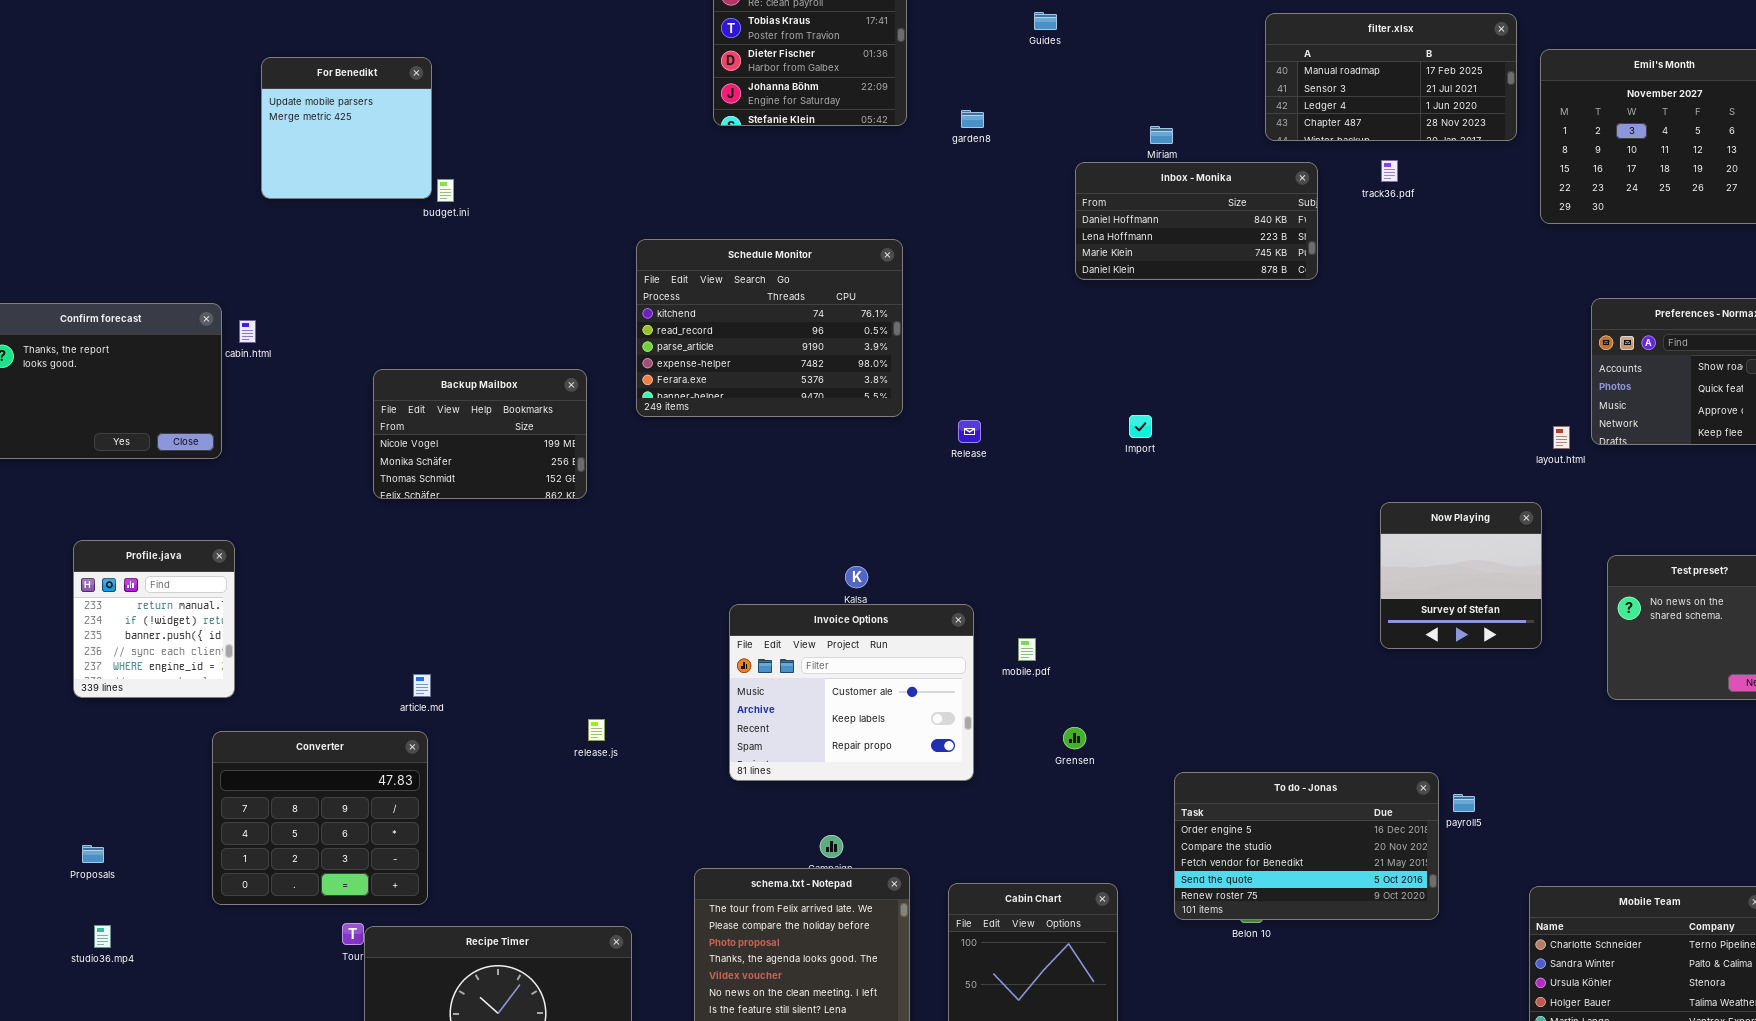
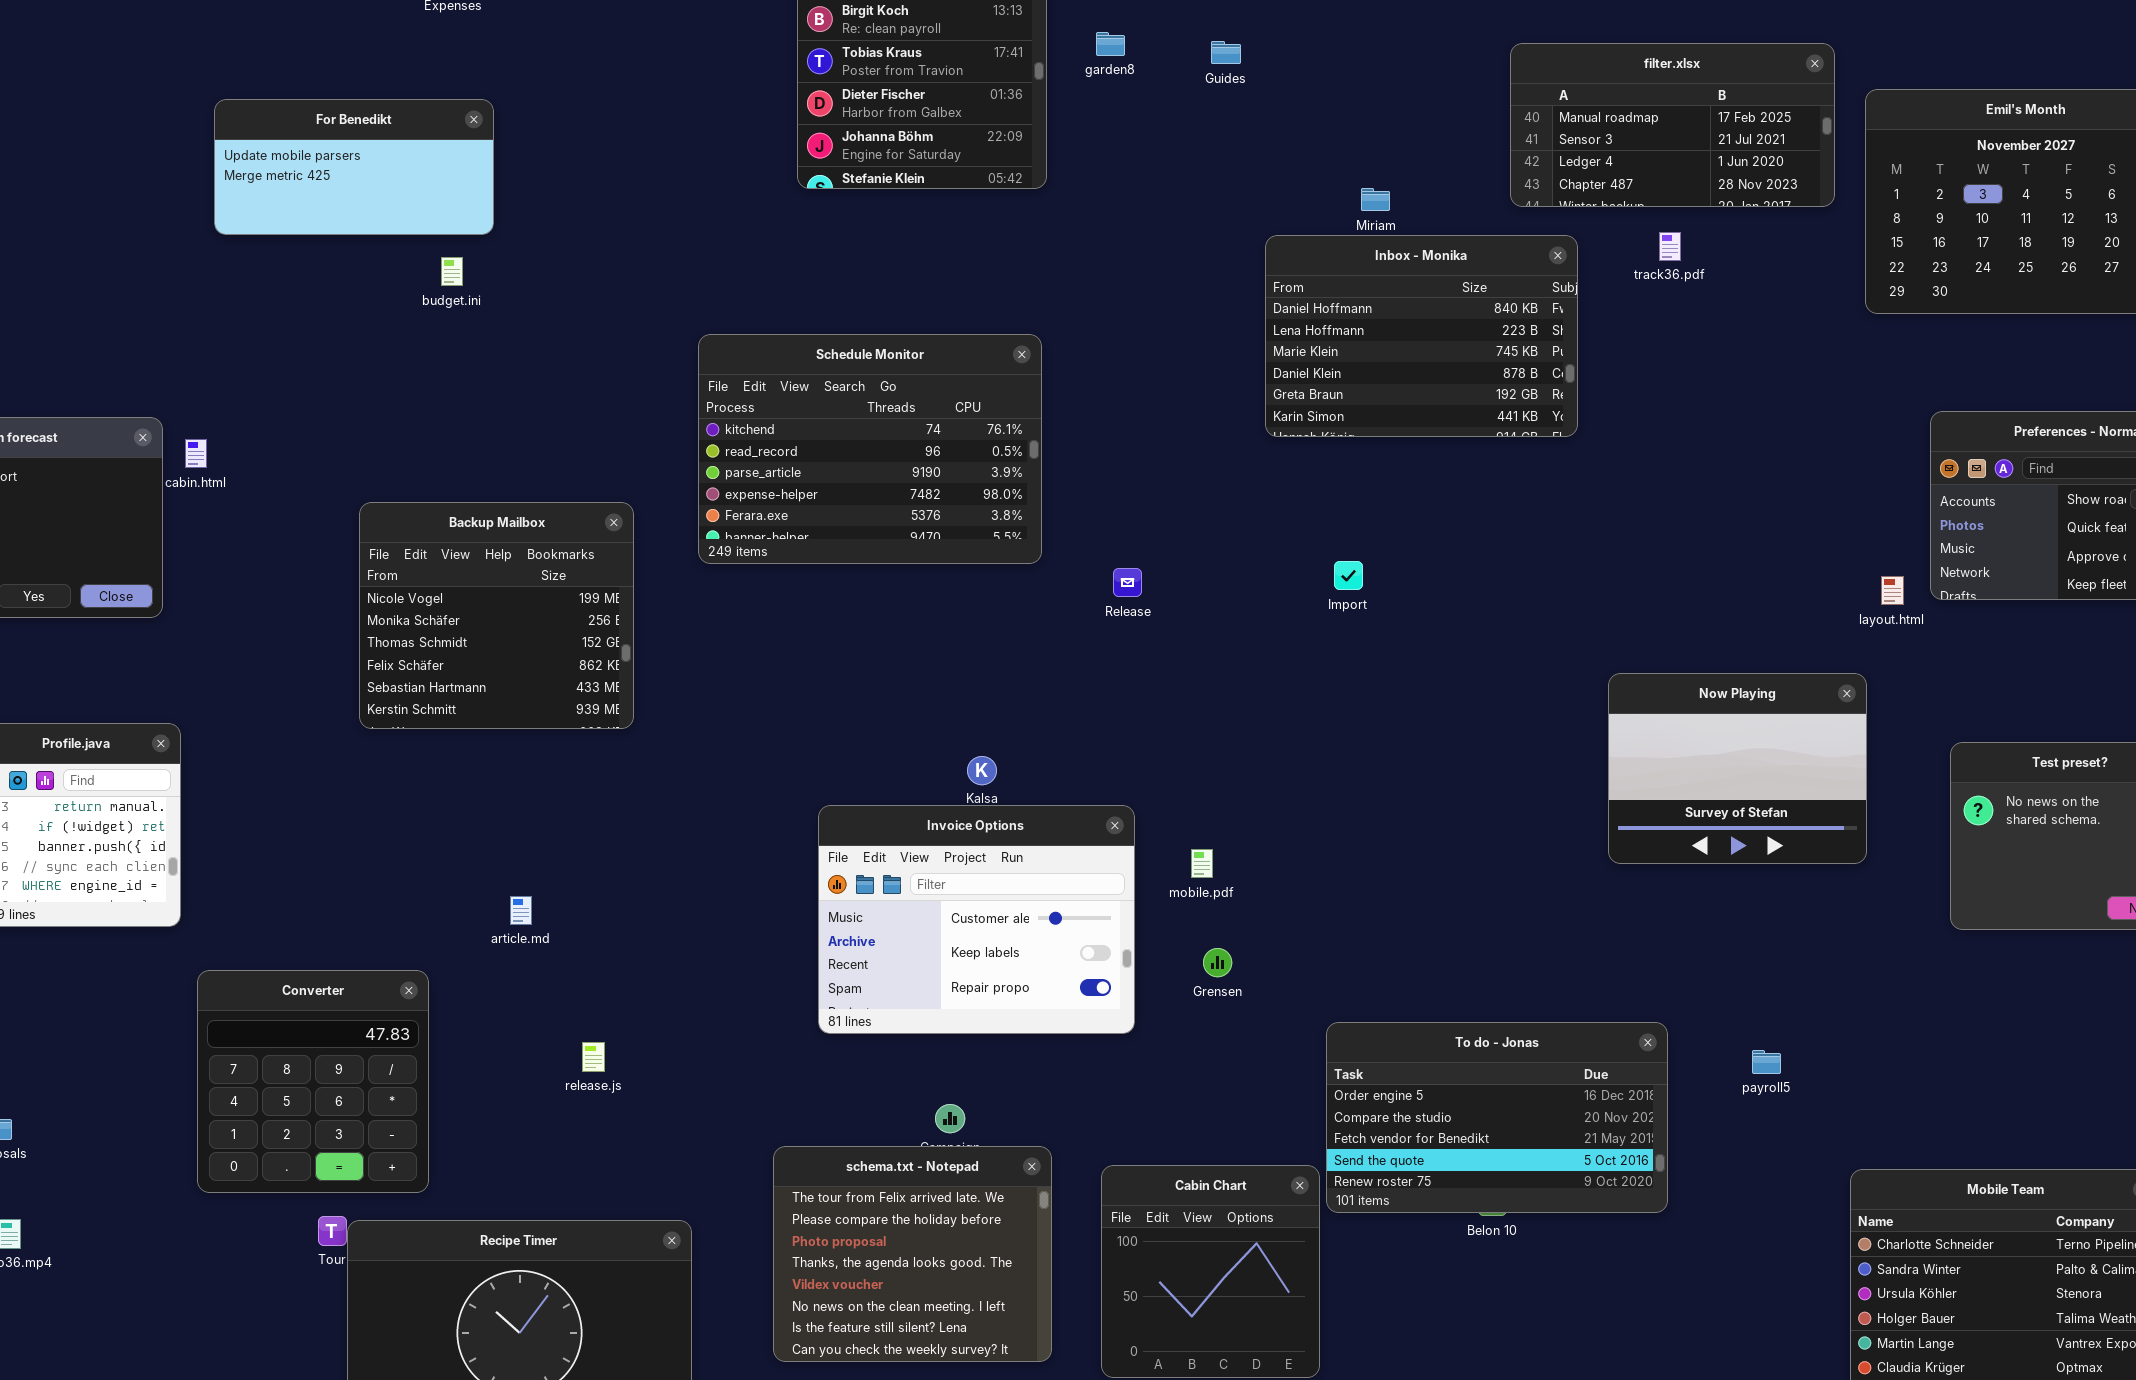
For Benedikt: [261,57,432,199] -> [214,99,494,235], resized
garden8: [961,110,984,128] -> [1096,32,1125,56], moved
Inbox - Monika: [1075,162,1318,280] -> [1265,235,1578,437], resized
Backup Mailbox: [373,369,587,499] -> [359,502,634,729], resized
Now Playing: [1380,502,1542,649] -> [1608,673,1867,864], resized
article.md: [413,674,431,697] -> [510,896,532,925], moved
release.js: [588,719,605,741] -> [582,1042,605,1072], moved
Grensen: [1063,727,1086,749] -> [1203,948,1232,977], moved
Converter: [212,731,428,905] -> [197,970,429,1193], resized
To do - Jonas: [1174,772,1439,920] -> [1326,1022,1668,1213], moved

